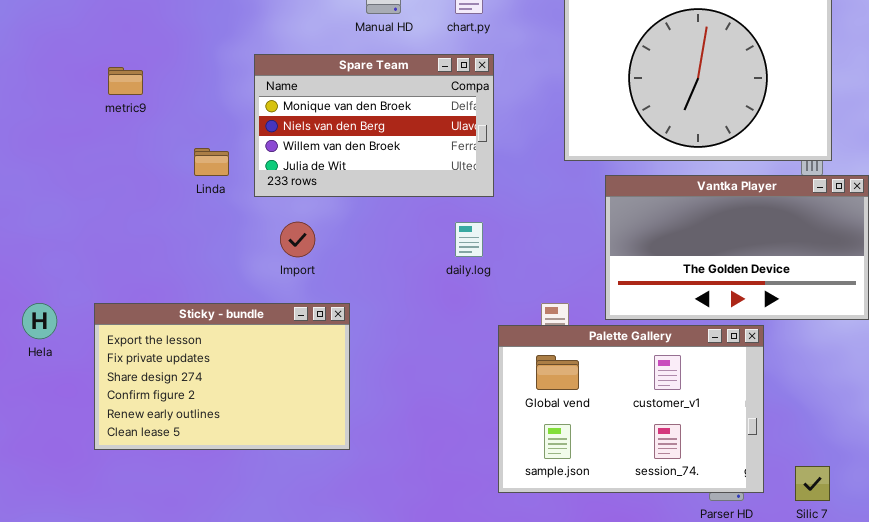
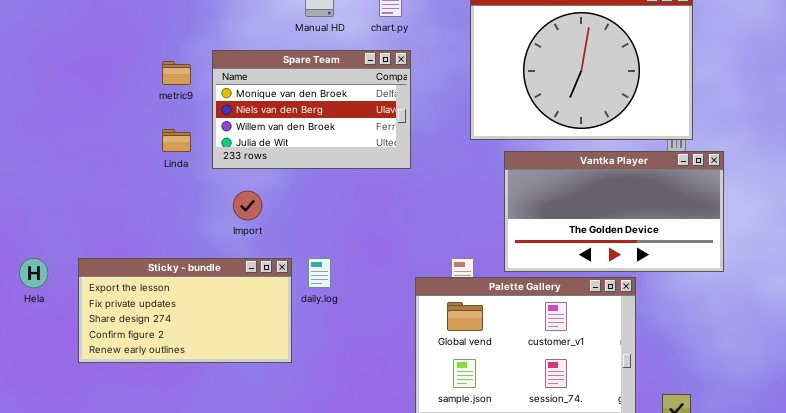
metric9: [108,67,143,95] -> [162,61,191,85], moved
daily.log: [455,222,483,257] -> [308,258,331,288], moved
Sticky - bundle: [94,303,350,450] -> [78,258,292,363], resized

